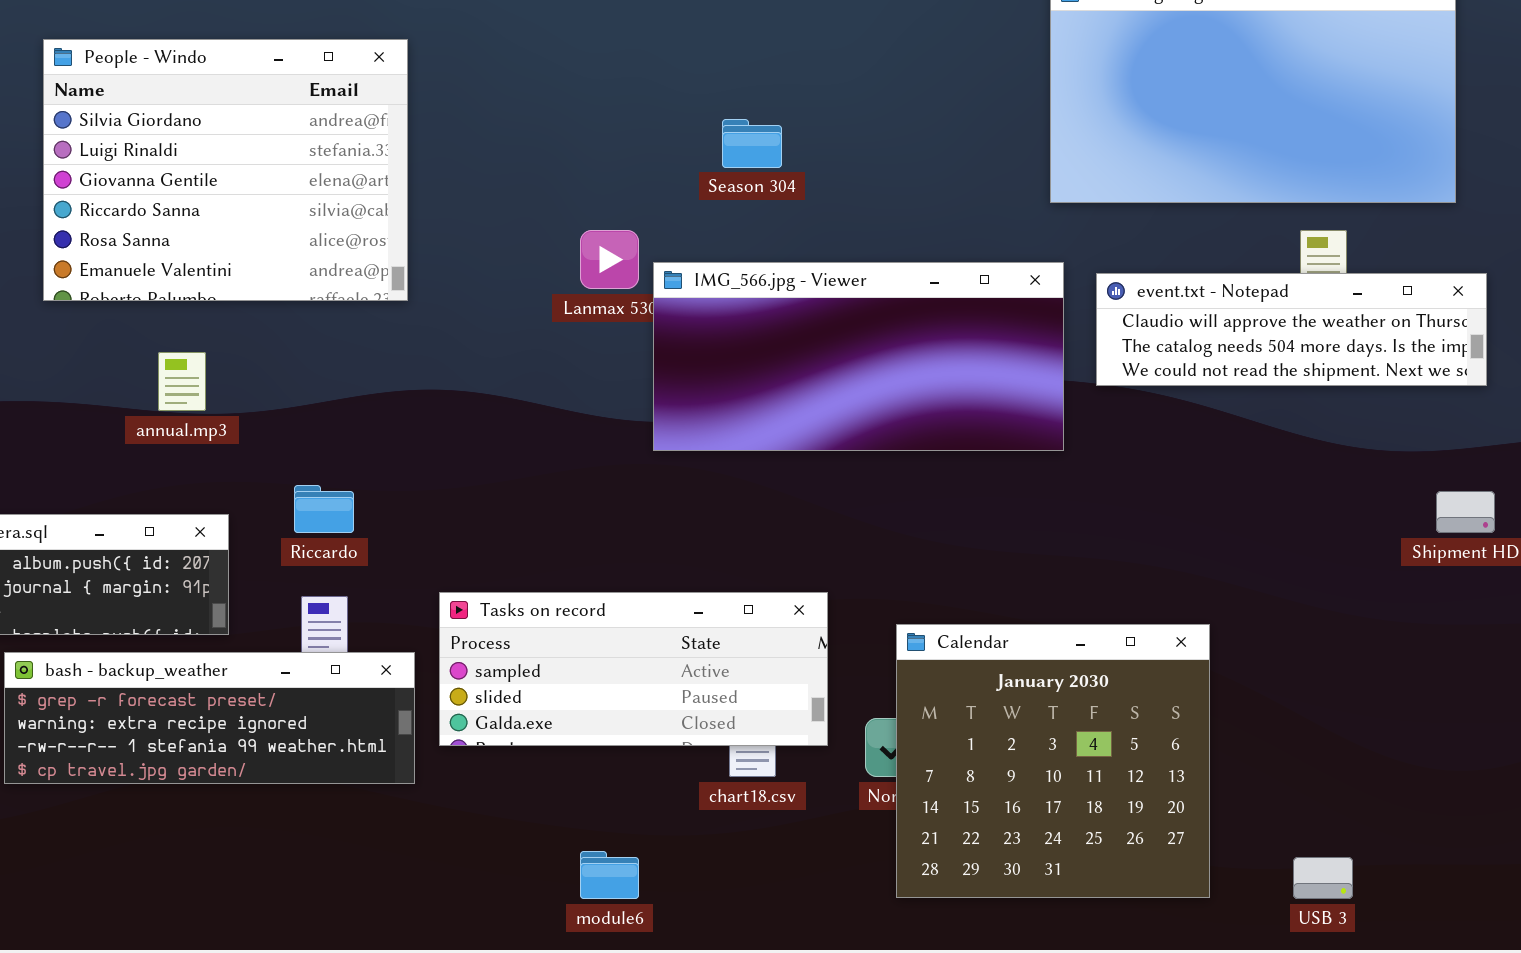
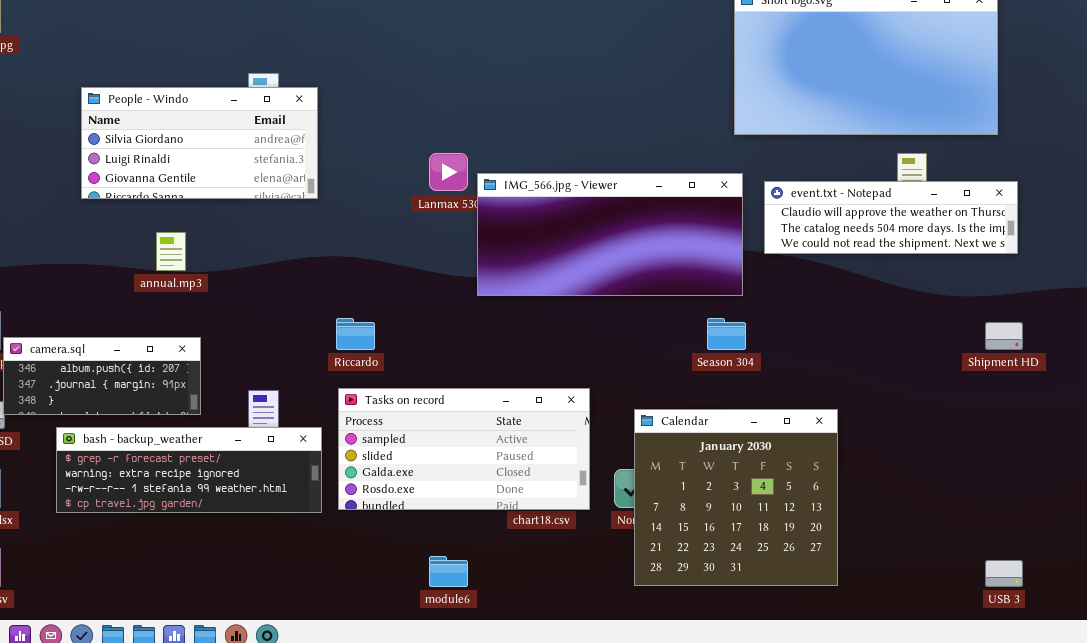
People - Windo: [43,39,408,301] -> [81,87,318,199], resized
Season 304: [722,119,782,168] -> [707,318,746,350], moved
Riccardo: [294,485,354,533] -> [336,318,375,350], moved
Tasks on record: [439,592,828,746] -> [338,388,590,510], resized
USB 3: [1293,857,1353,899] -> [985,560,1023,587], moved

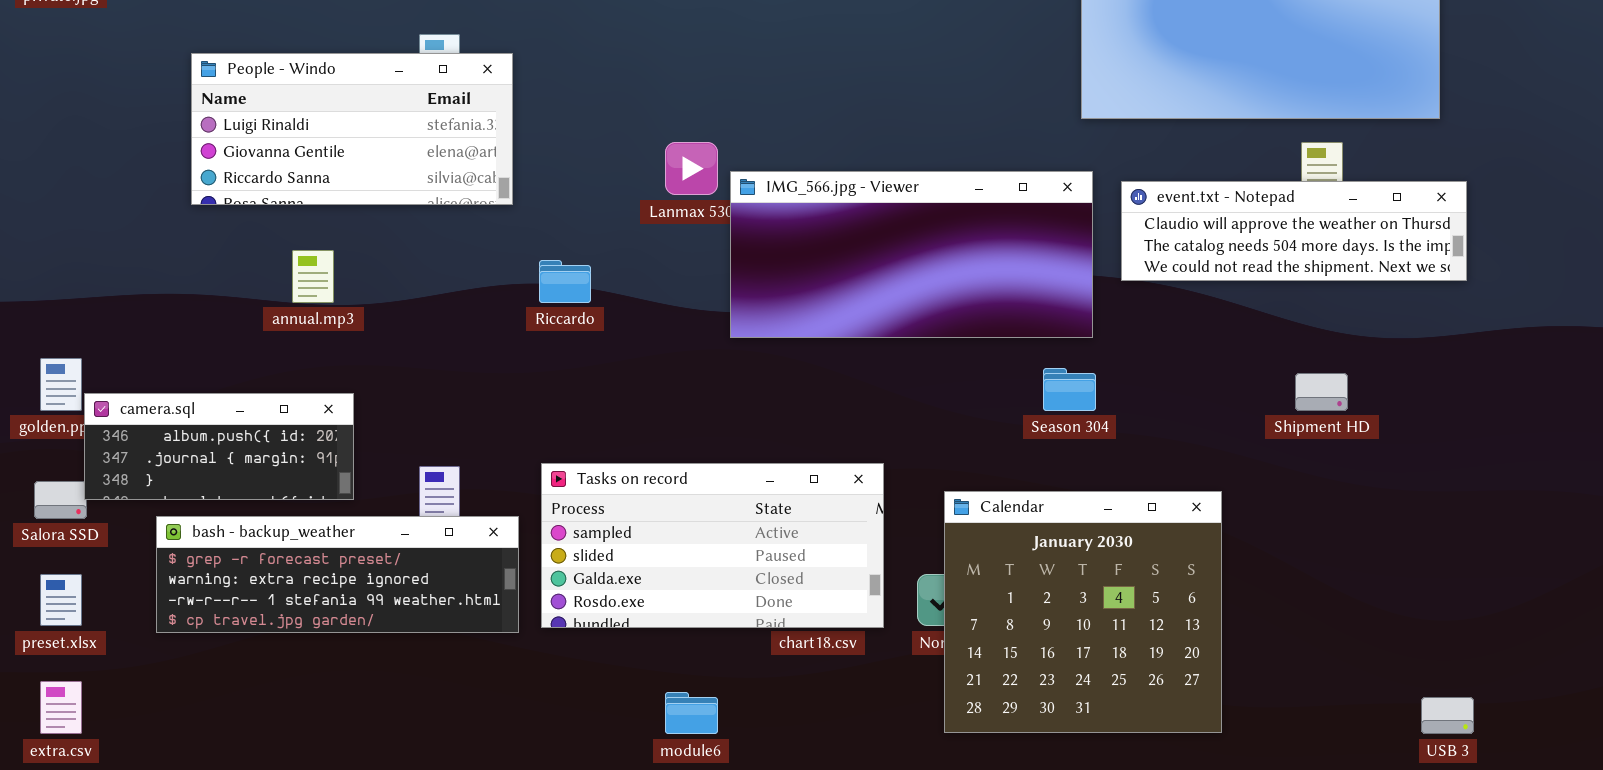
People - Windo: [81,87,318,199] -> [191,53,513,205], scrolled down 1 row
Riccardo: [336,318,375,350] -> [539,260,591,303], moved
Shipment HD: [985,322,1023,350] -> [1295,373,1348,411], moved

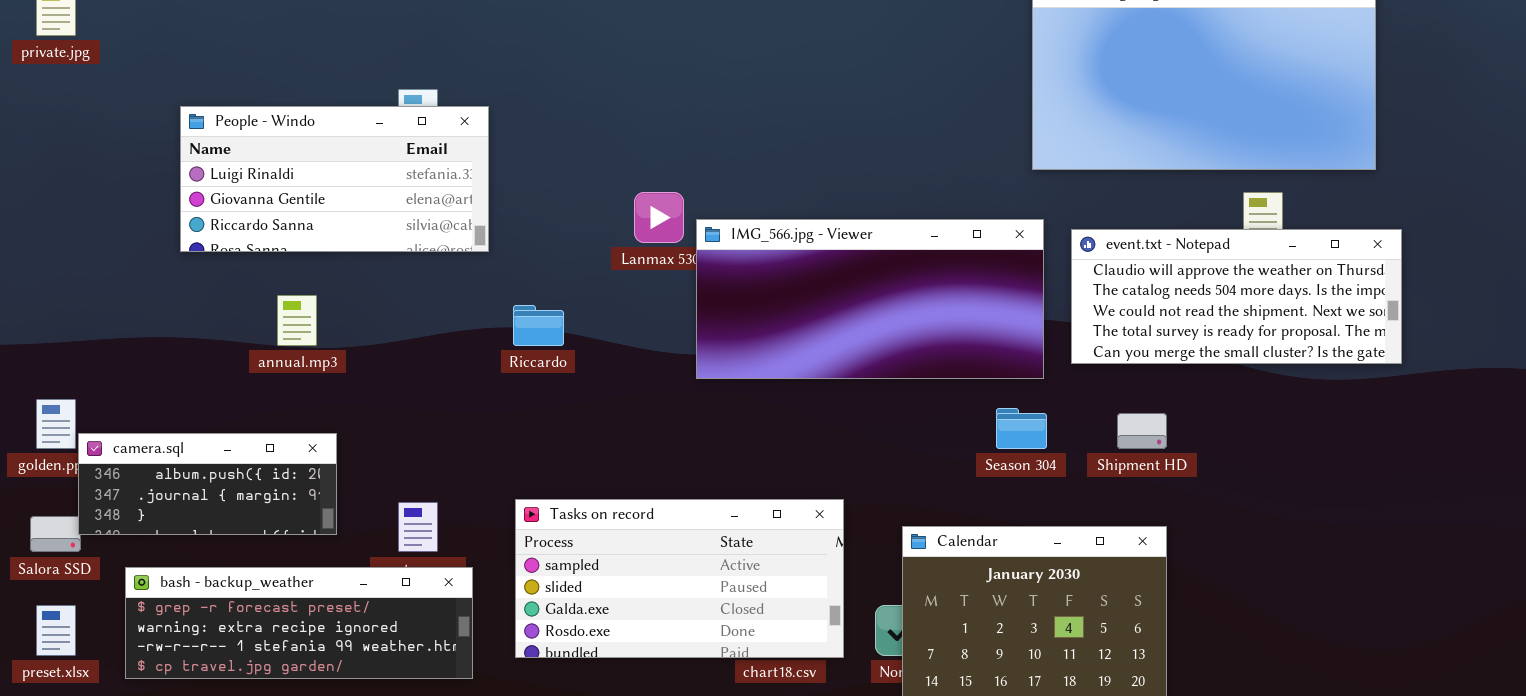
event.txt - Notepad: [1121,181,1467,281] -> [1071,229,1402,364], resized
Shipment HD: [1295,373,1348,411] -> [1117,413,1167,449], moved
bash - backup_weather: [156,516,519,633] -> [125,567,473,679], moved

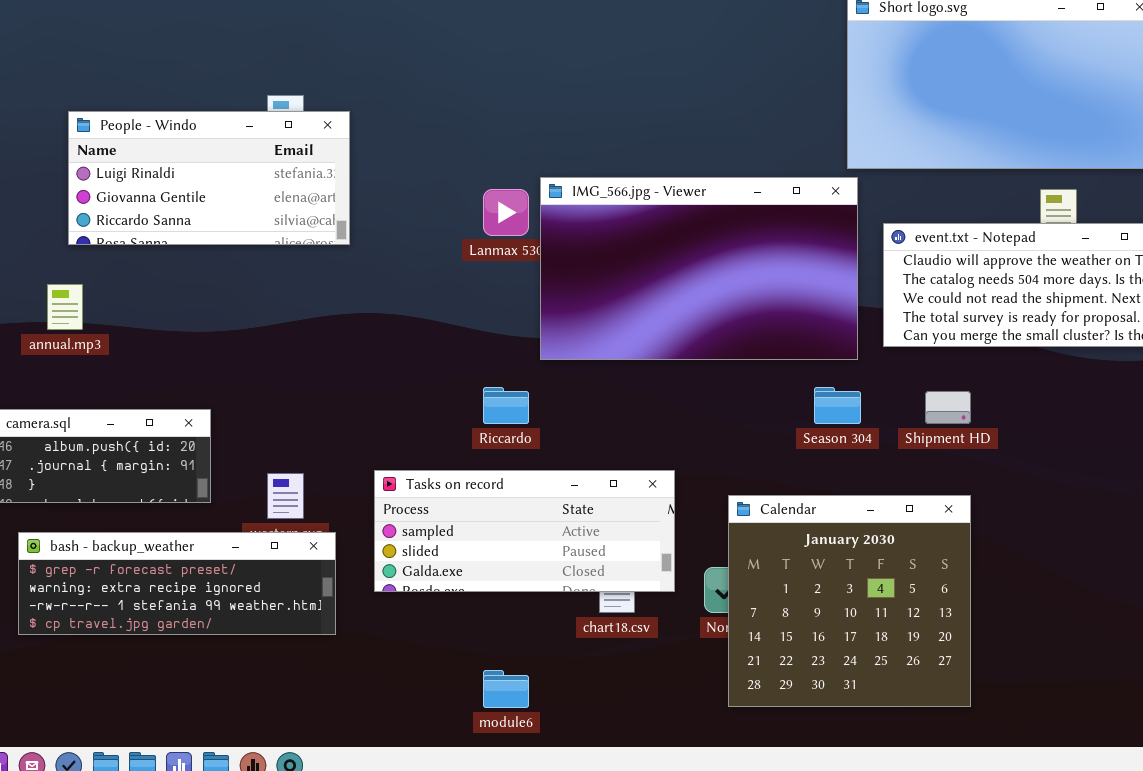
IMG_566.jpg - Viewer: [696,219,1044,379] -> [540,177,858,360], resized
annual.mp3: [277,295,317,346] -> [47,284,83,330], moved
Riccardo: [513,305,564,346] -> [483,387,529,424], moved
Tasks on record: [515,499,844,658] -> [374,470,675,592], resized

